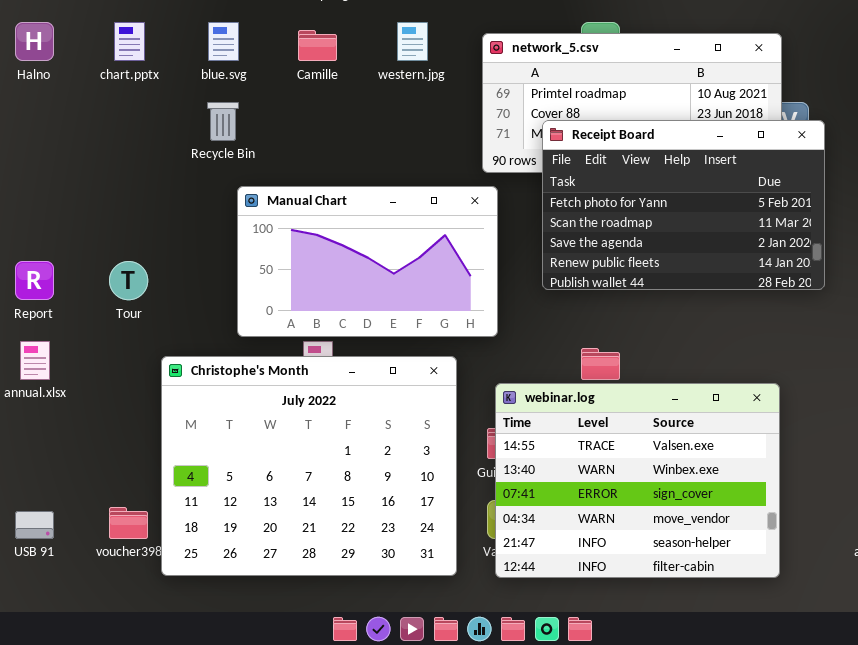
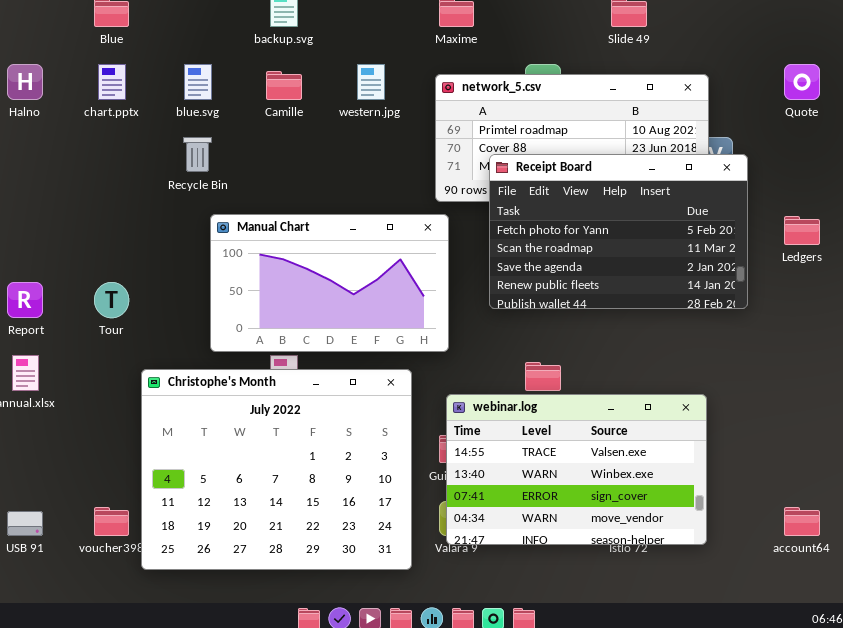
webinar.log: [495,383,780,578] -> [446,394,707,545], resized

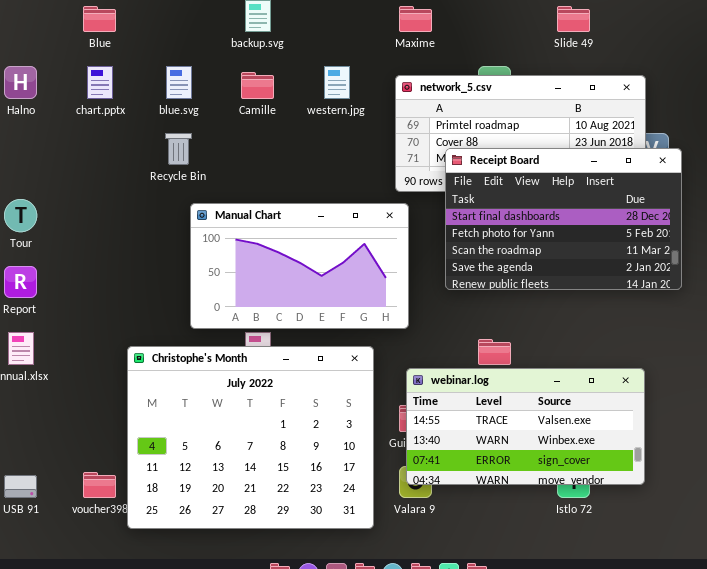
Receipt Board: [489,154,748,309] -> [445,148,682,290], scrolled up 1 row
Tour: [94,282,129,318] -> [4,199,37,232], moved
webinar.log: [446,394,707,545] -> [406,368,645,485], resized

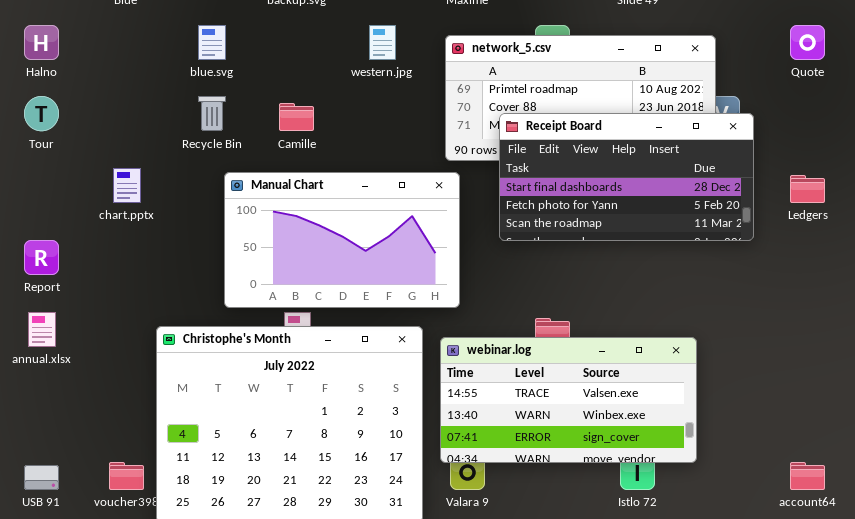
chart.pptx: [87,66,113,99] -> [113,168,141,203], moved
Camille: [241,72,274,99] -> [279,103,314,131], moved
Receipt Board: [445,148,682,290] -> [499,113,754,241], resized
Tour: [4,199,37,232] -> [24,96,59,131], moved
webinar.log: [406,368,645,485] -> [440,337,697,463], moved

